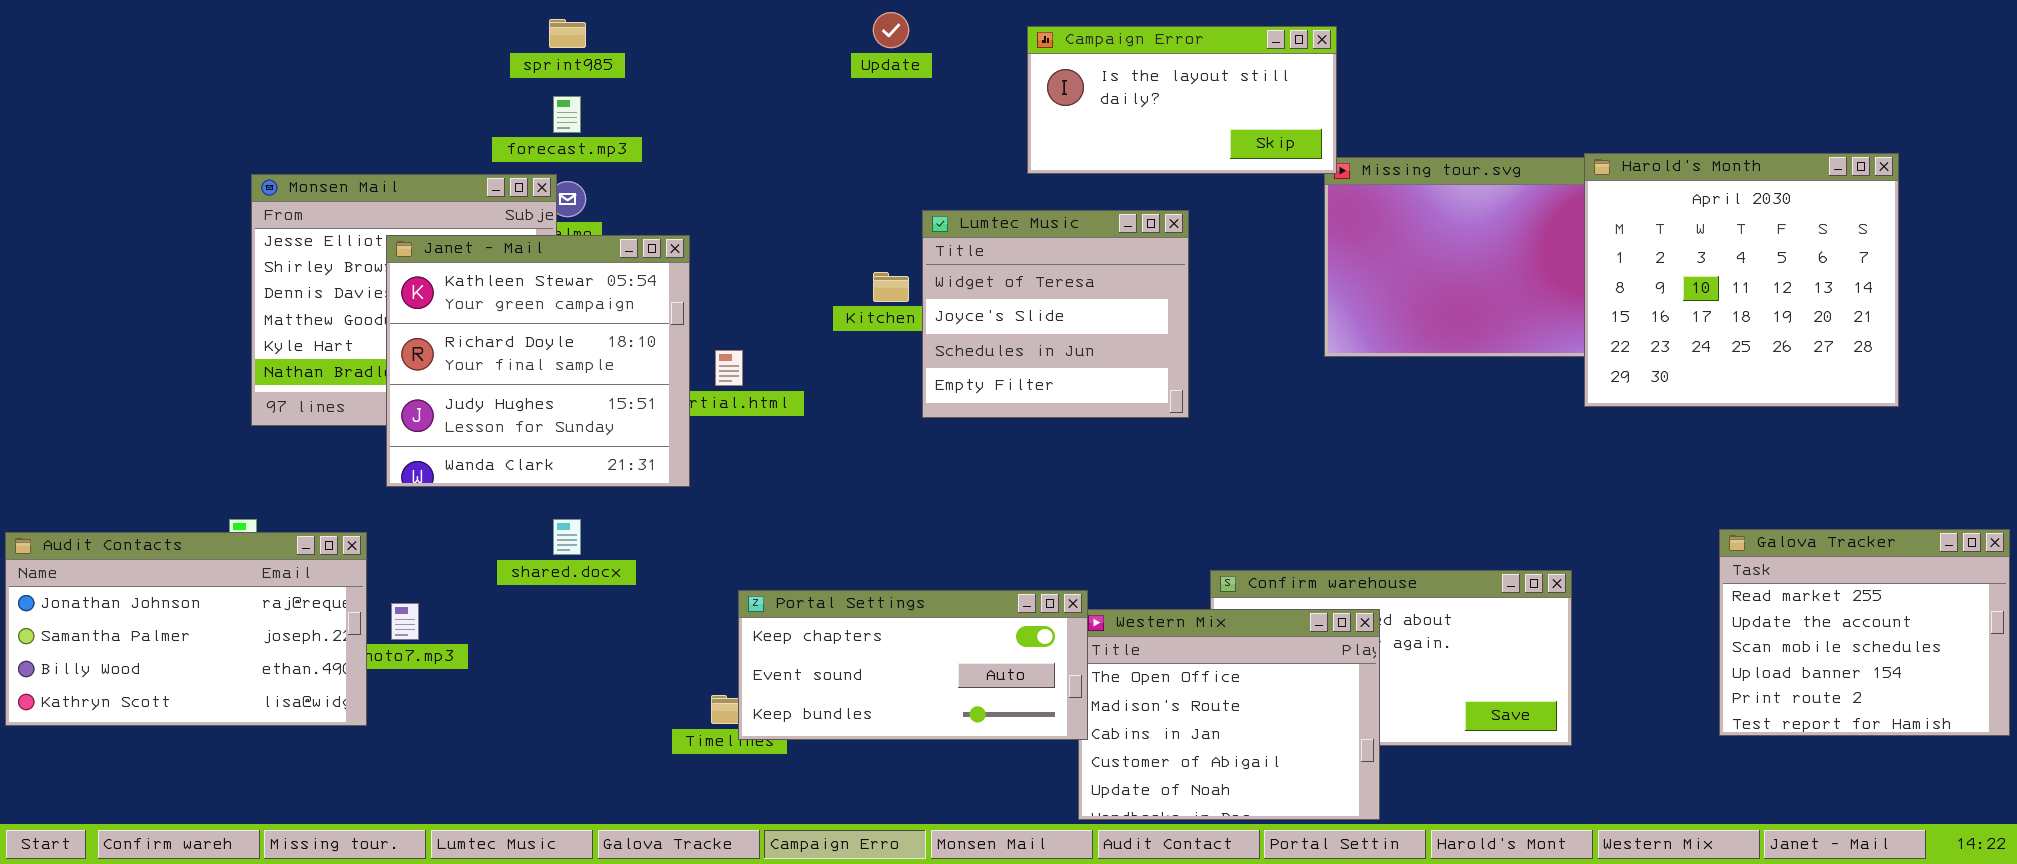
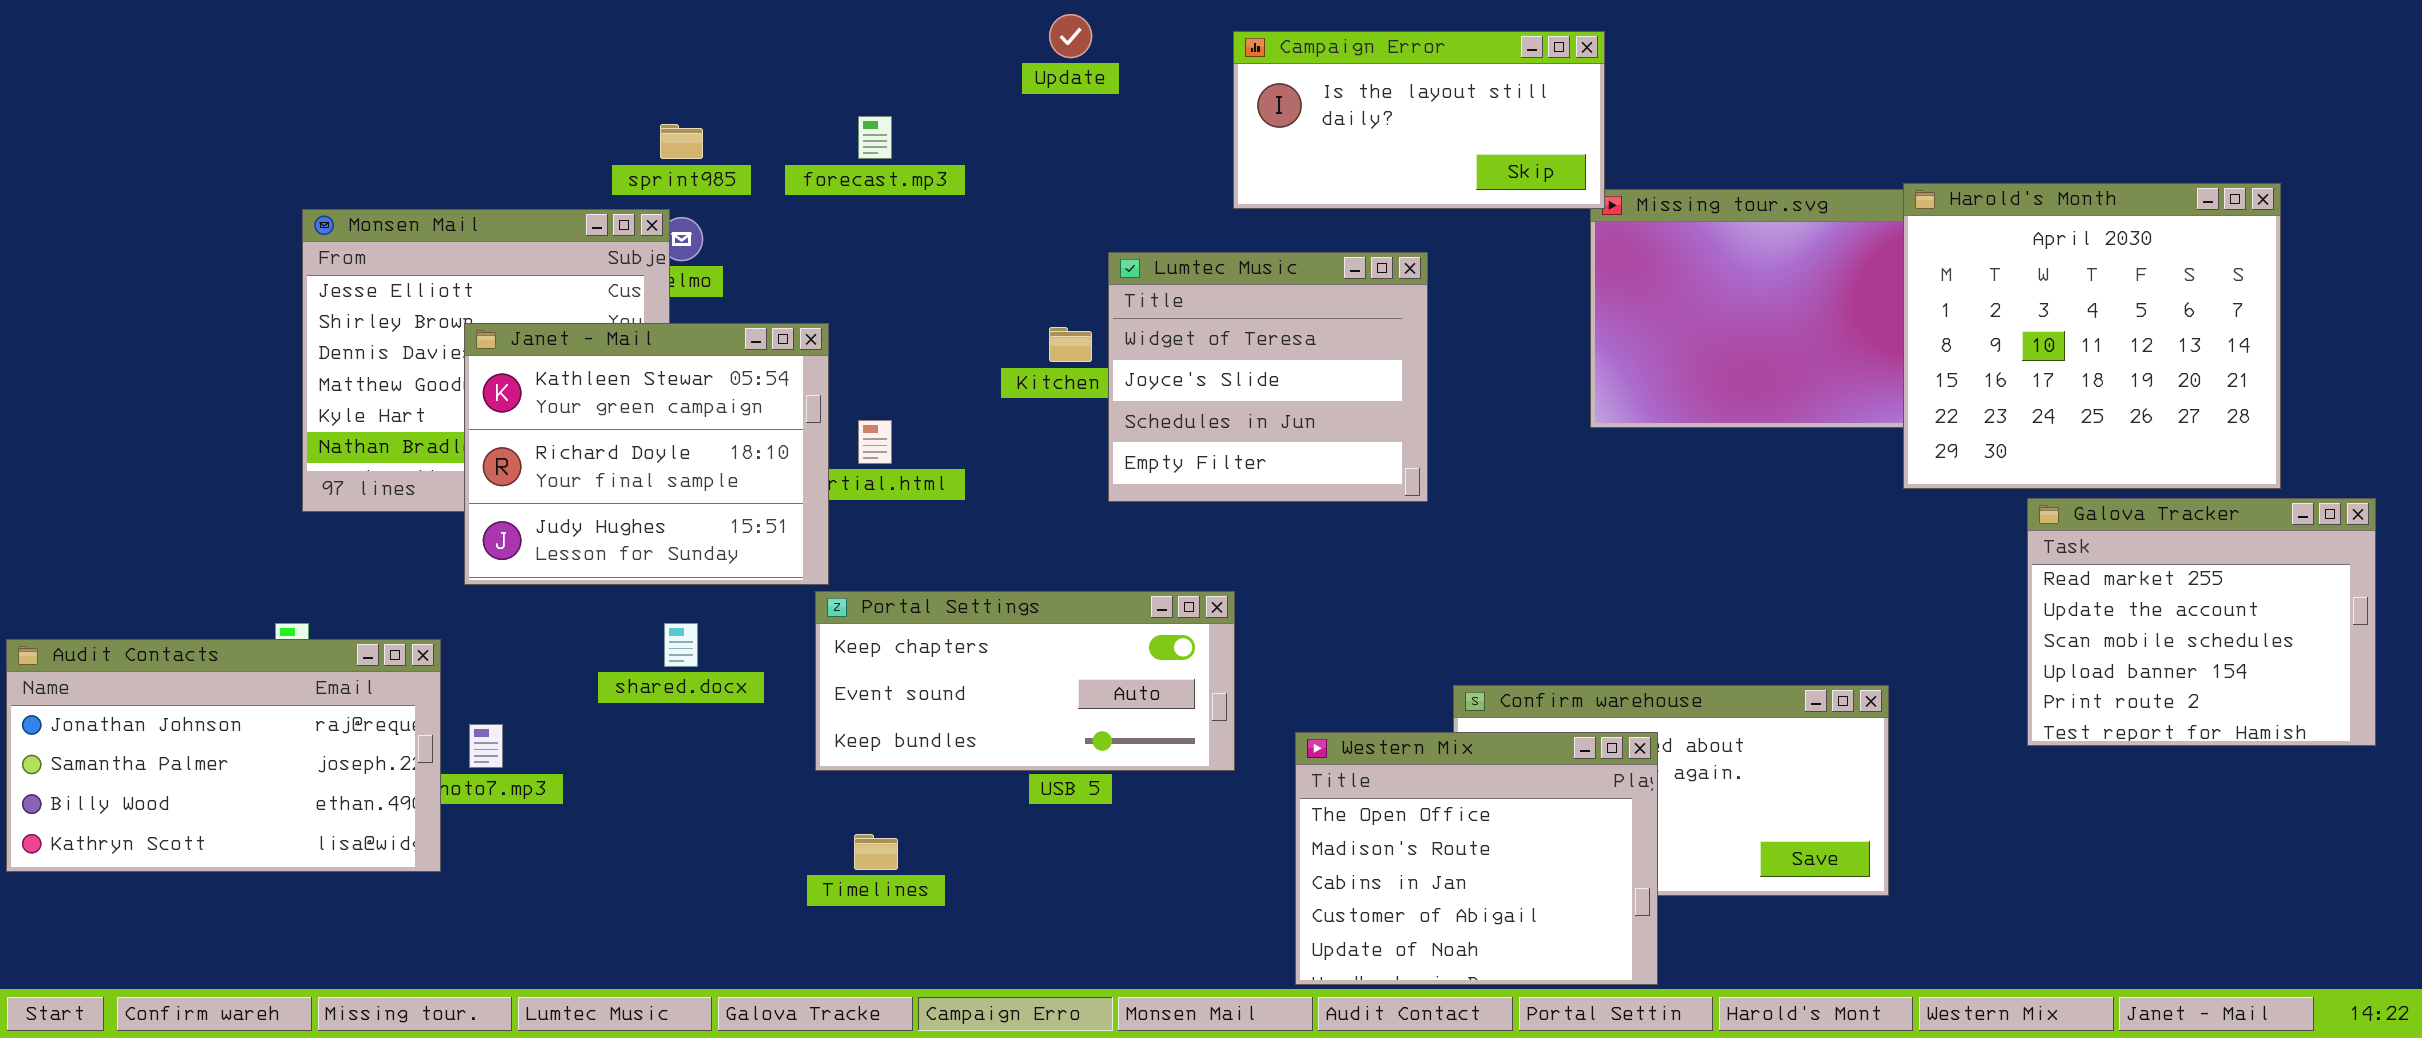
sprint985: [549,19,586,48] -> [660,124,703,159], moved
forecast.mp3: [553,96,581,133] -> [858,116,892,159], moved
Janet - Mail: [386,235,690,487] -> [464,323,829,585], resized
Galova Tracker: [1719,529,2010,736] -> [2027,498,2376,746], moved
Portal Settings: [738,590,1088,740] -> [815,591,1235,771], moved

